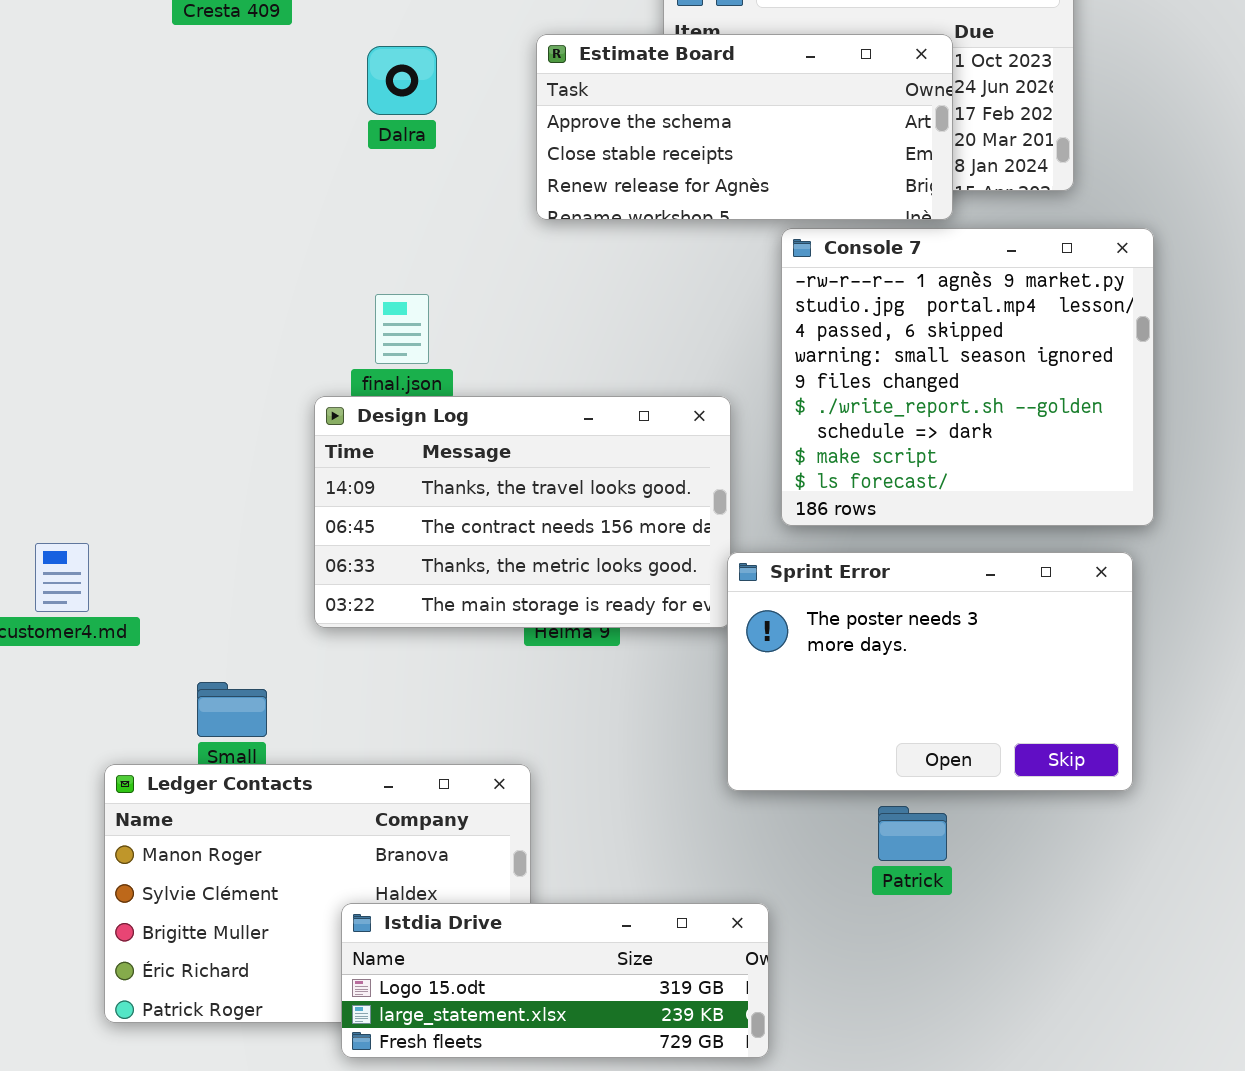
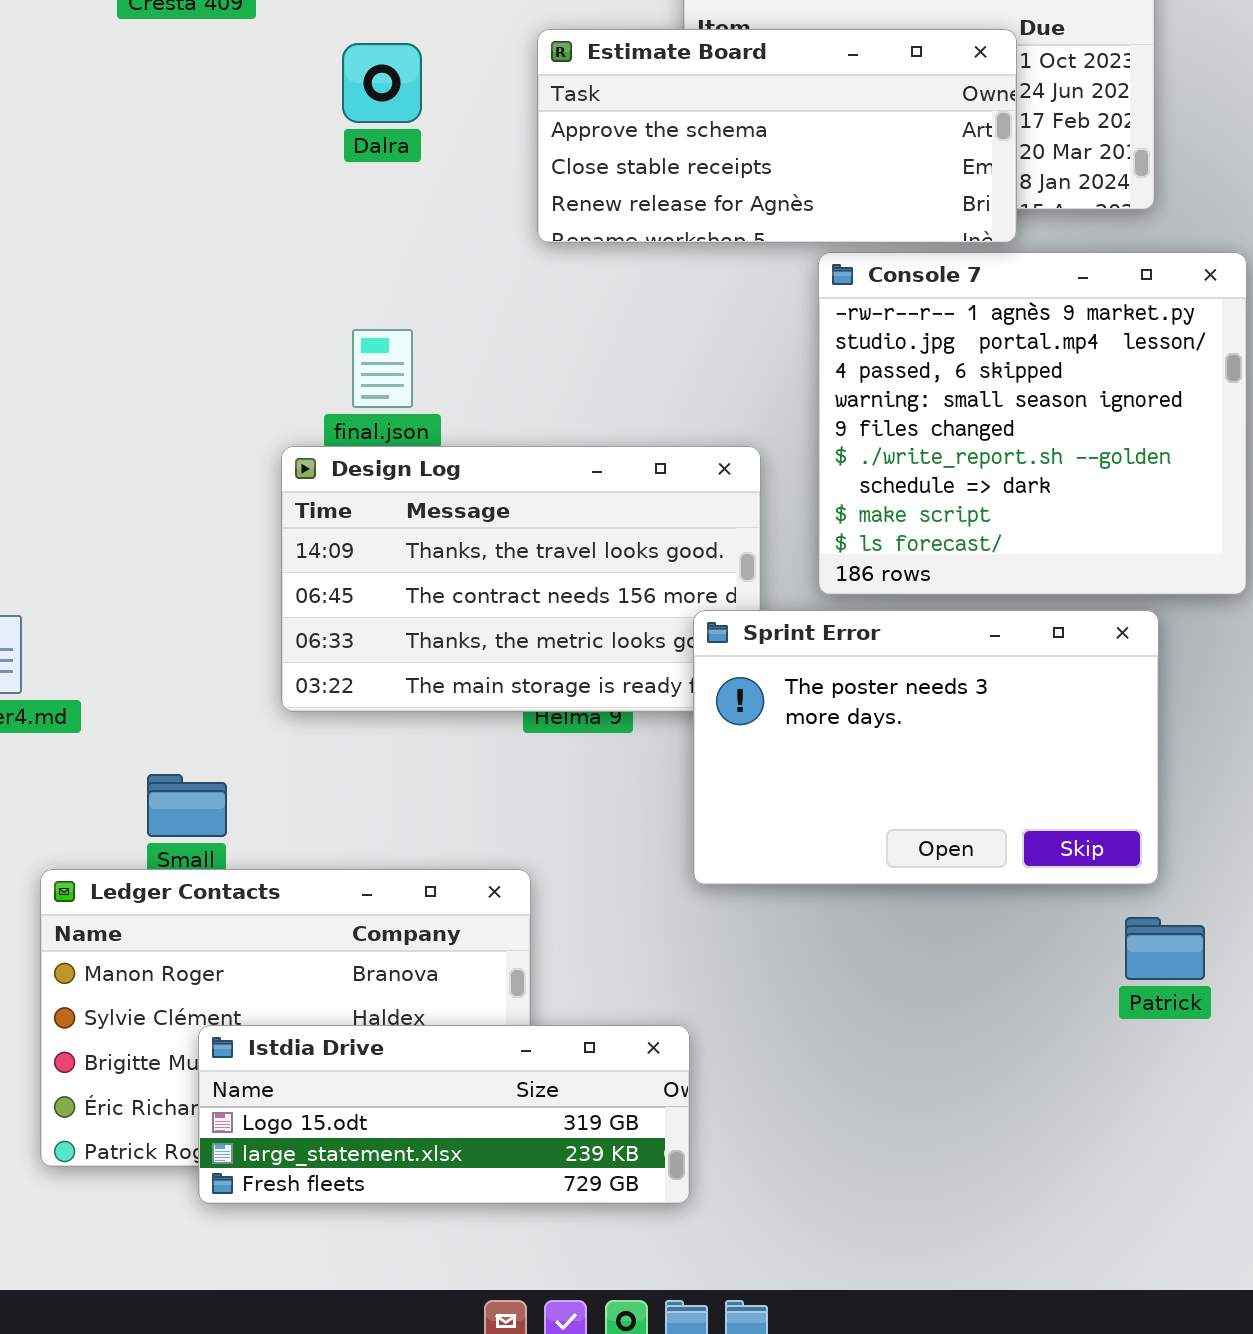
Sprint Error: [727,552,1133,791] -> [693,610,1159,885], moved
Patrick: [878,806,947,861] -> [1125,917,1205,980], moved
Istdia Drive: [341,903,769,1058] -> [198,1025,690,1204], moved

